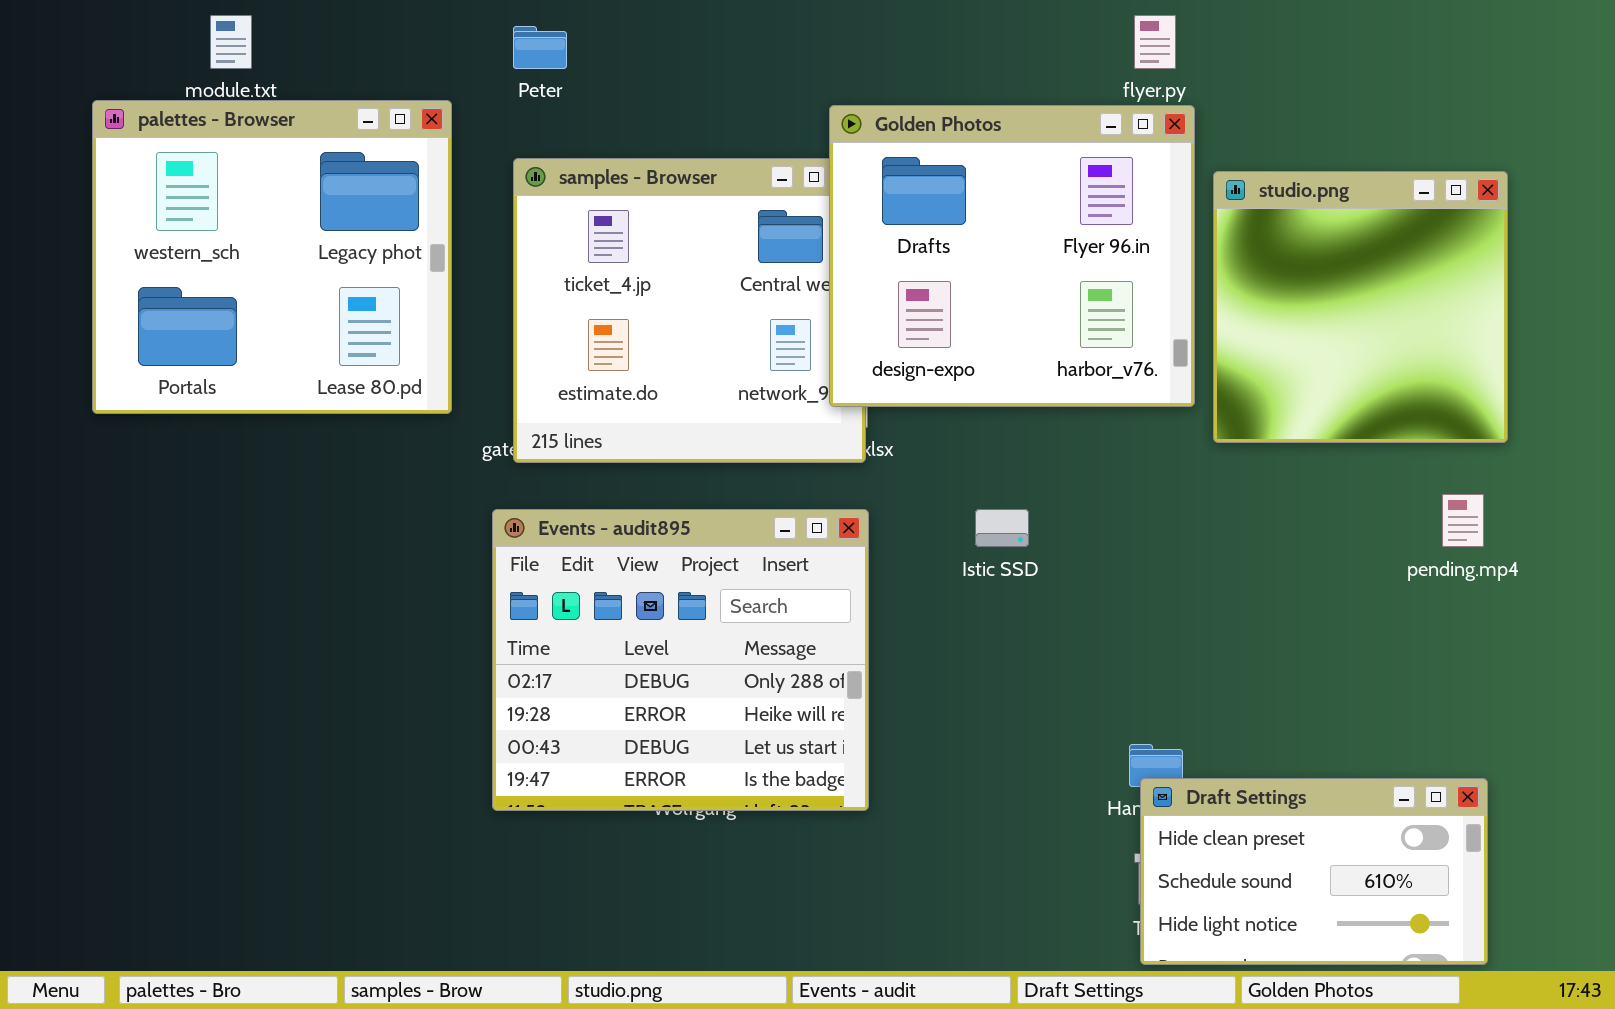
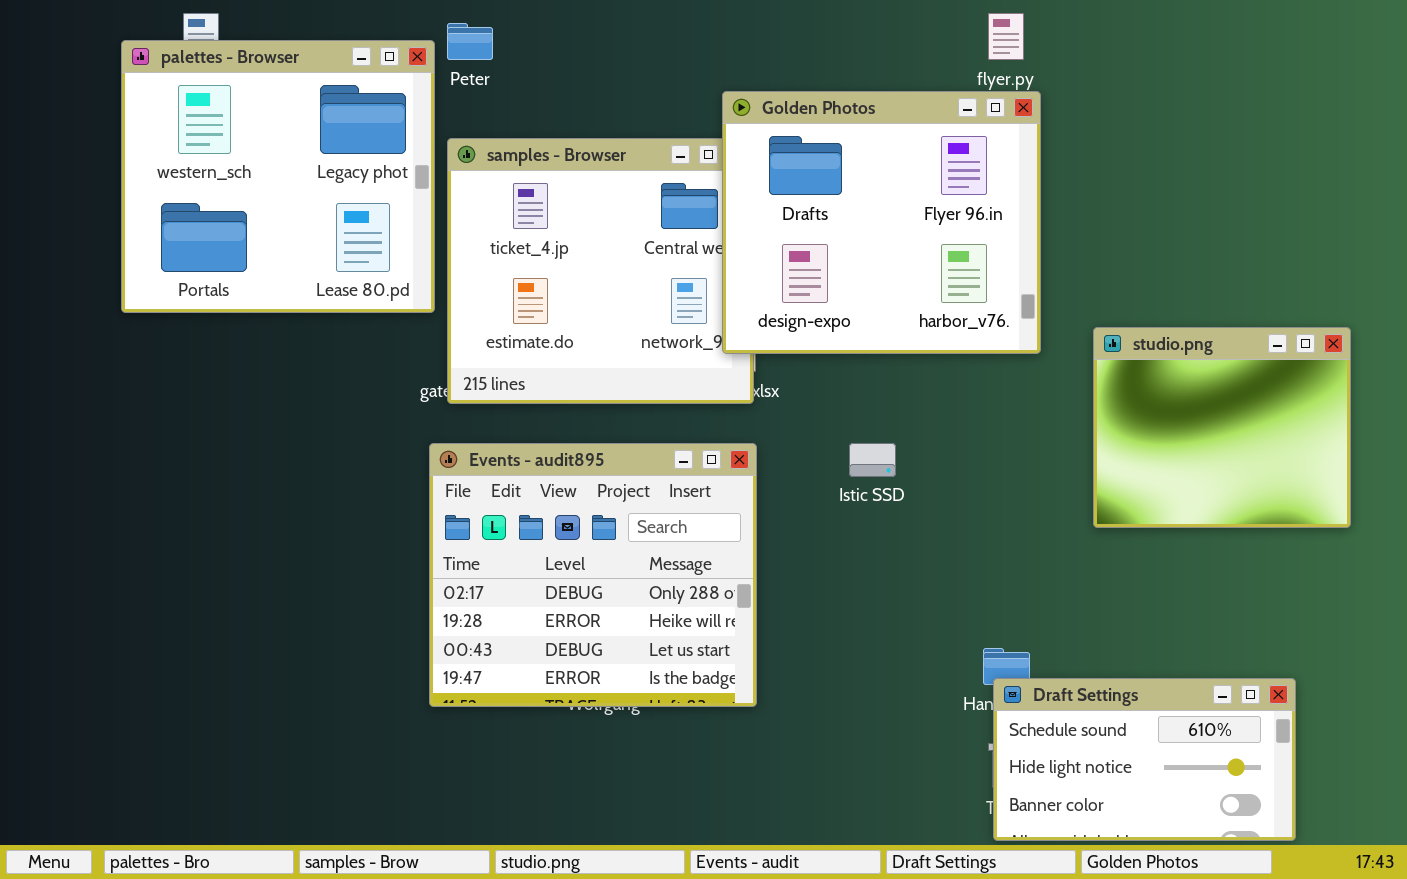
palettes - Browser: [92,100,452,414] -> [121,40,435,313], moved
studio.png: [1213,171,1508,443] -> [1093,327,1351,528], moved, resized
Draft Settings: [1140,778,1488,965] -> [993,678,1296,841], scrolled down 1 row

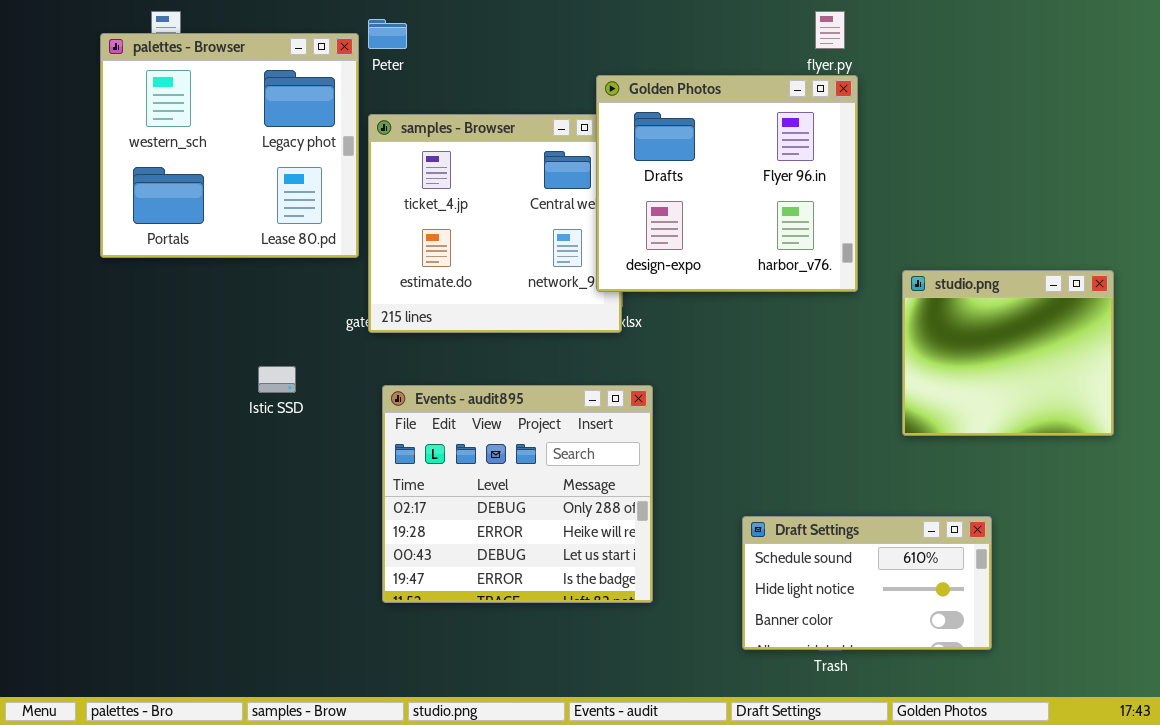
Events - audit895: [429,443,757,707] -> [382,385,653,603], moved
Istic SSD: [849,443,896,477] -> [258,366,296,393], moved
Draft Settings: [993,678,1296,841] -> [742,516,992,650], moved

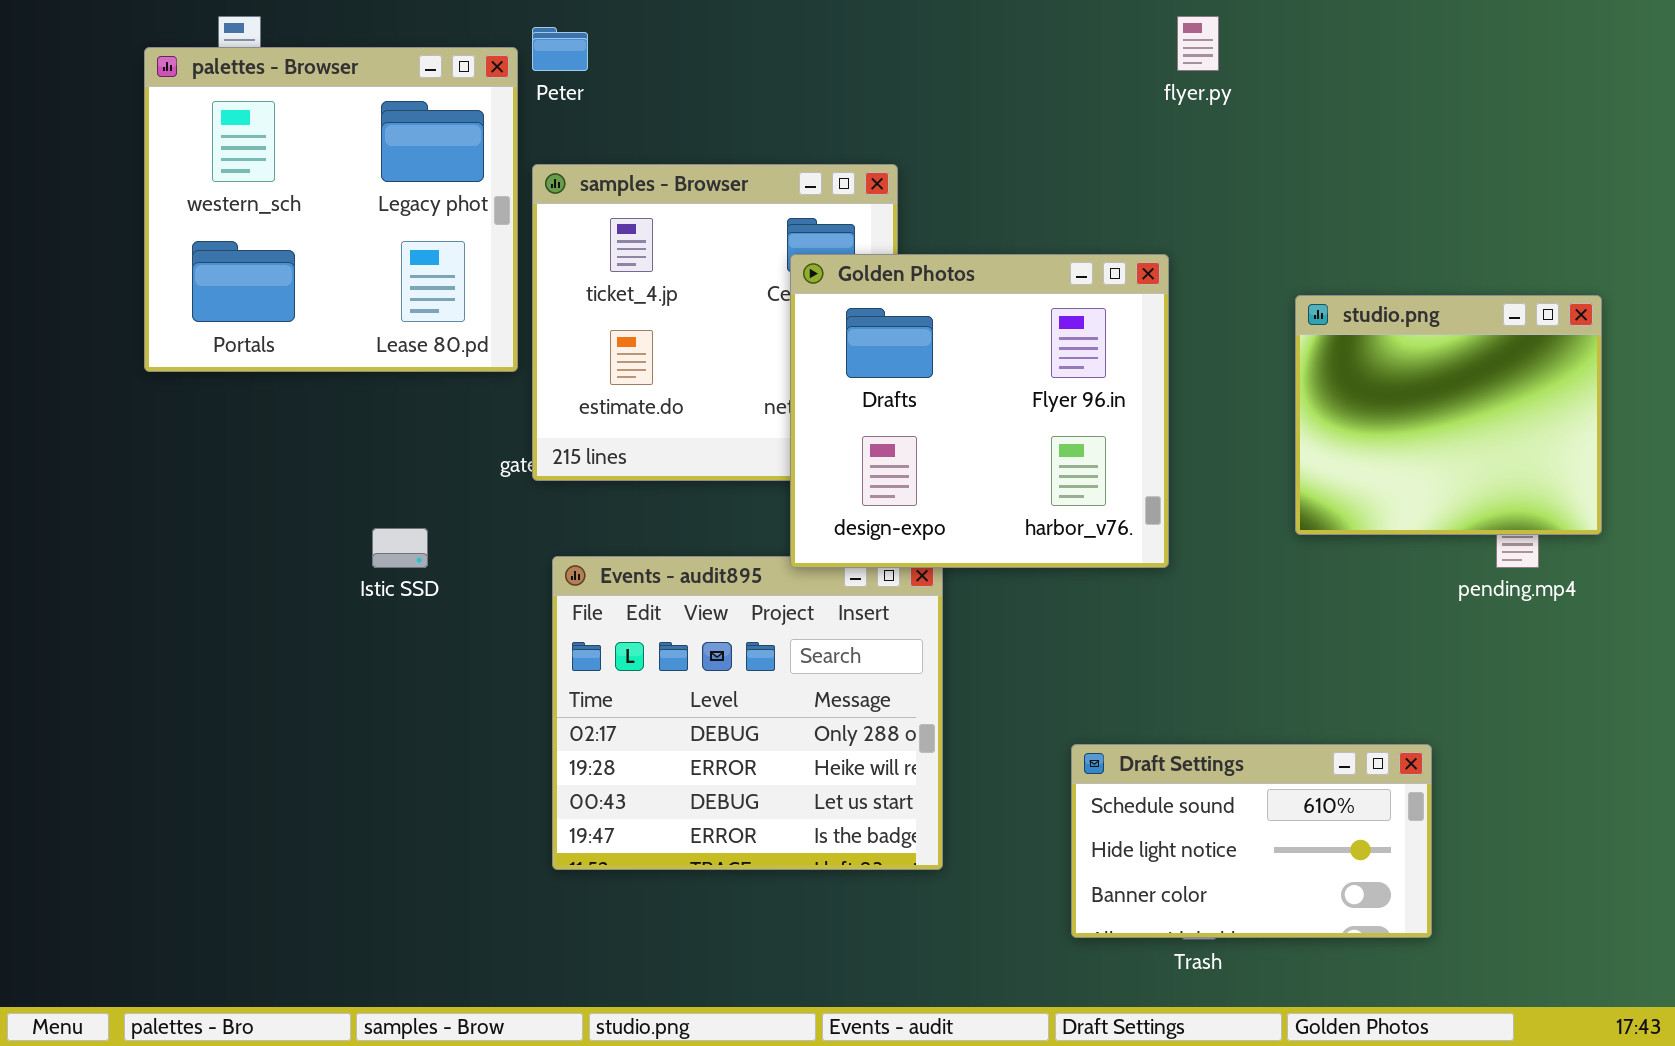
Golden Photos: [596,75,858,292] -> [790,254,1169,568], moved
studio.png: [902,270,1114,436] -> [1295,295,1602,535], moved

